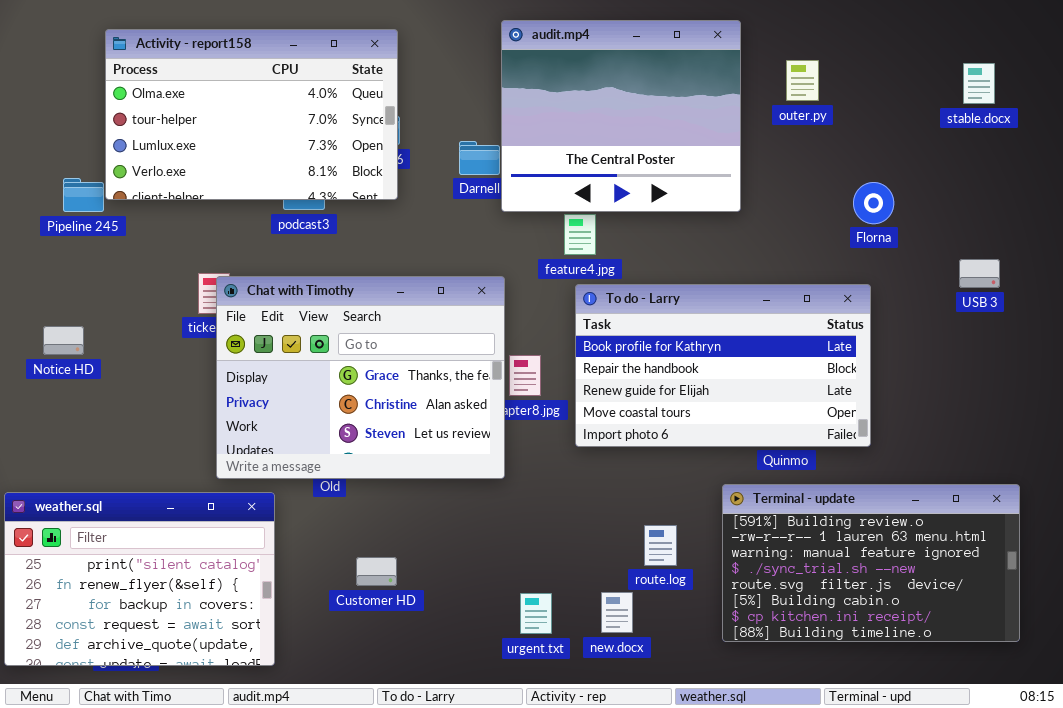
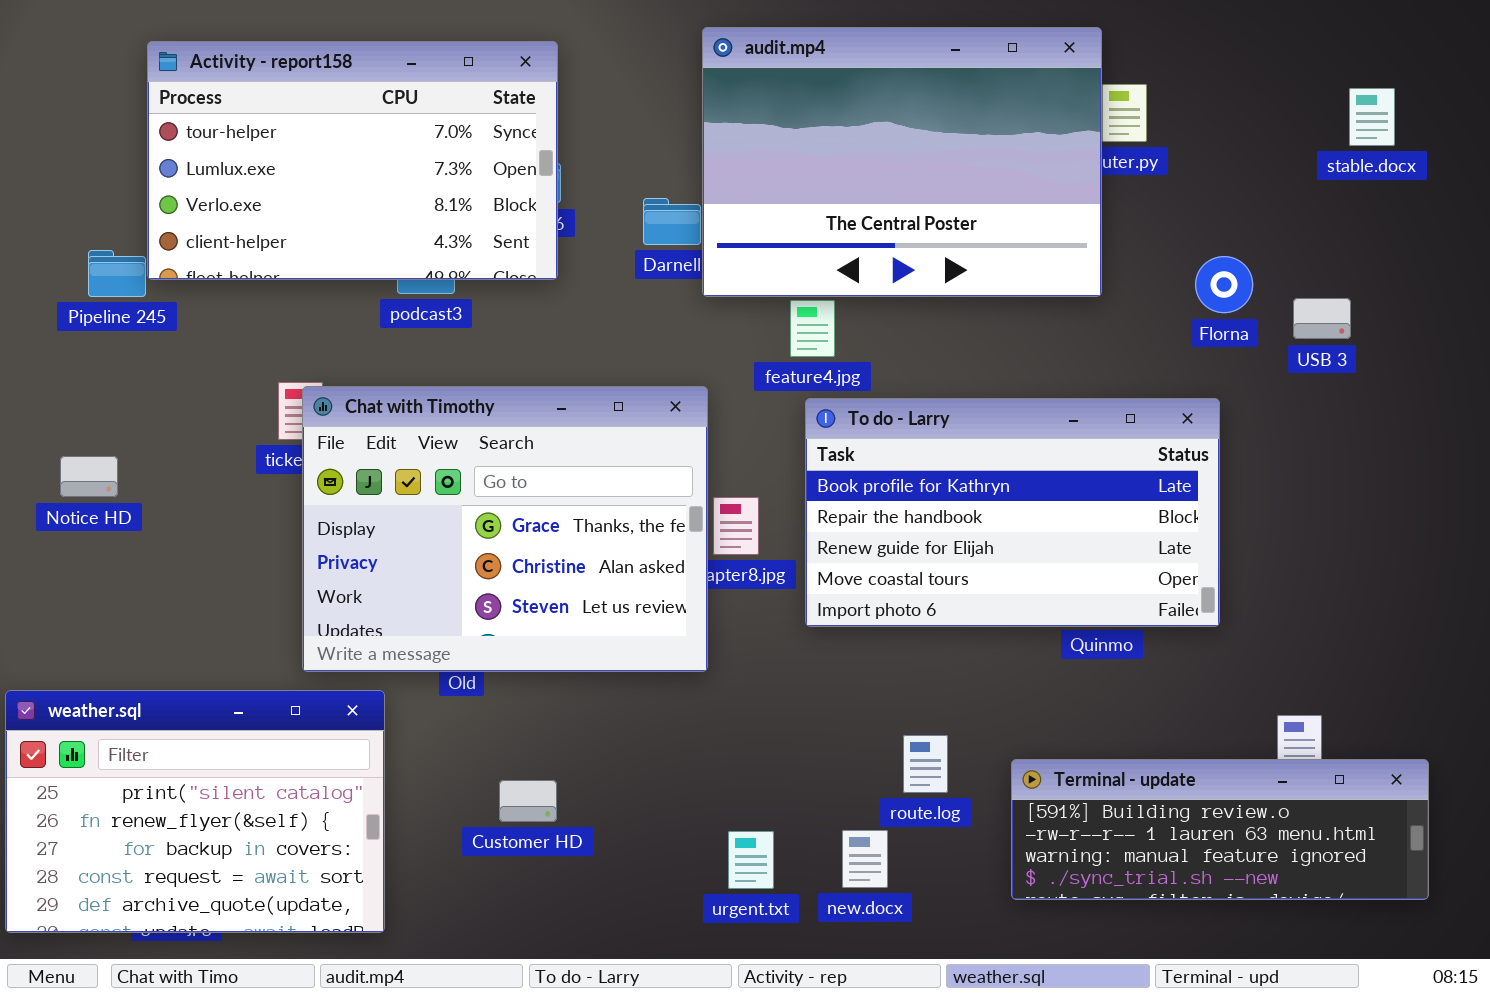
audit.mp4: [501,20,741,212] -> [702,27,1102,297], resized
Activity - report158: [105,29,398,200] -> [147,41,558,280], scrolled down 1 row
USB 3: [959,259,1000,288] -> [1293,298,1351,339], moved
Terminal - update: [722,484,1020,642] -> [1011,759,1429,900], resized

